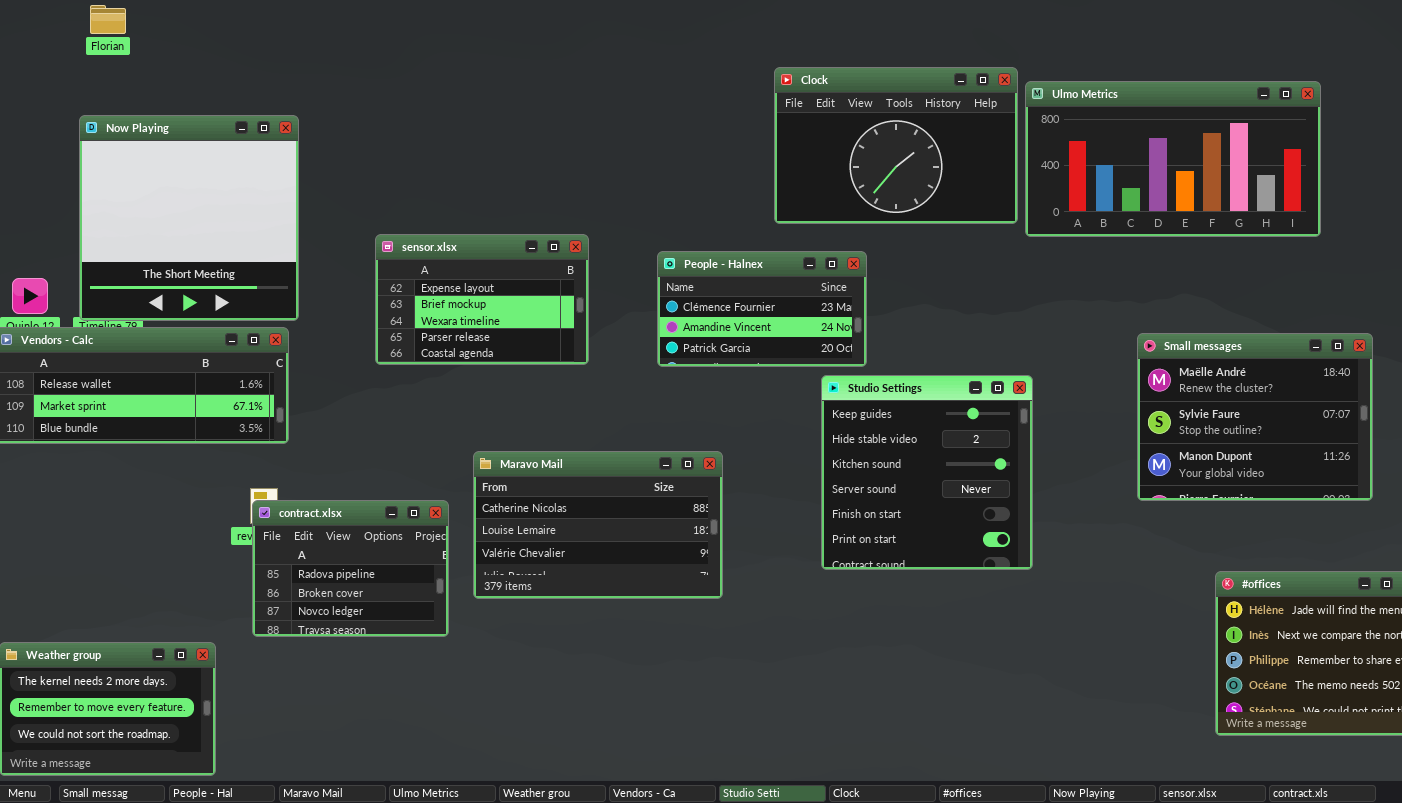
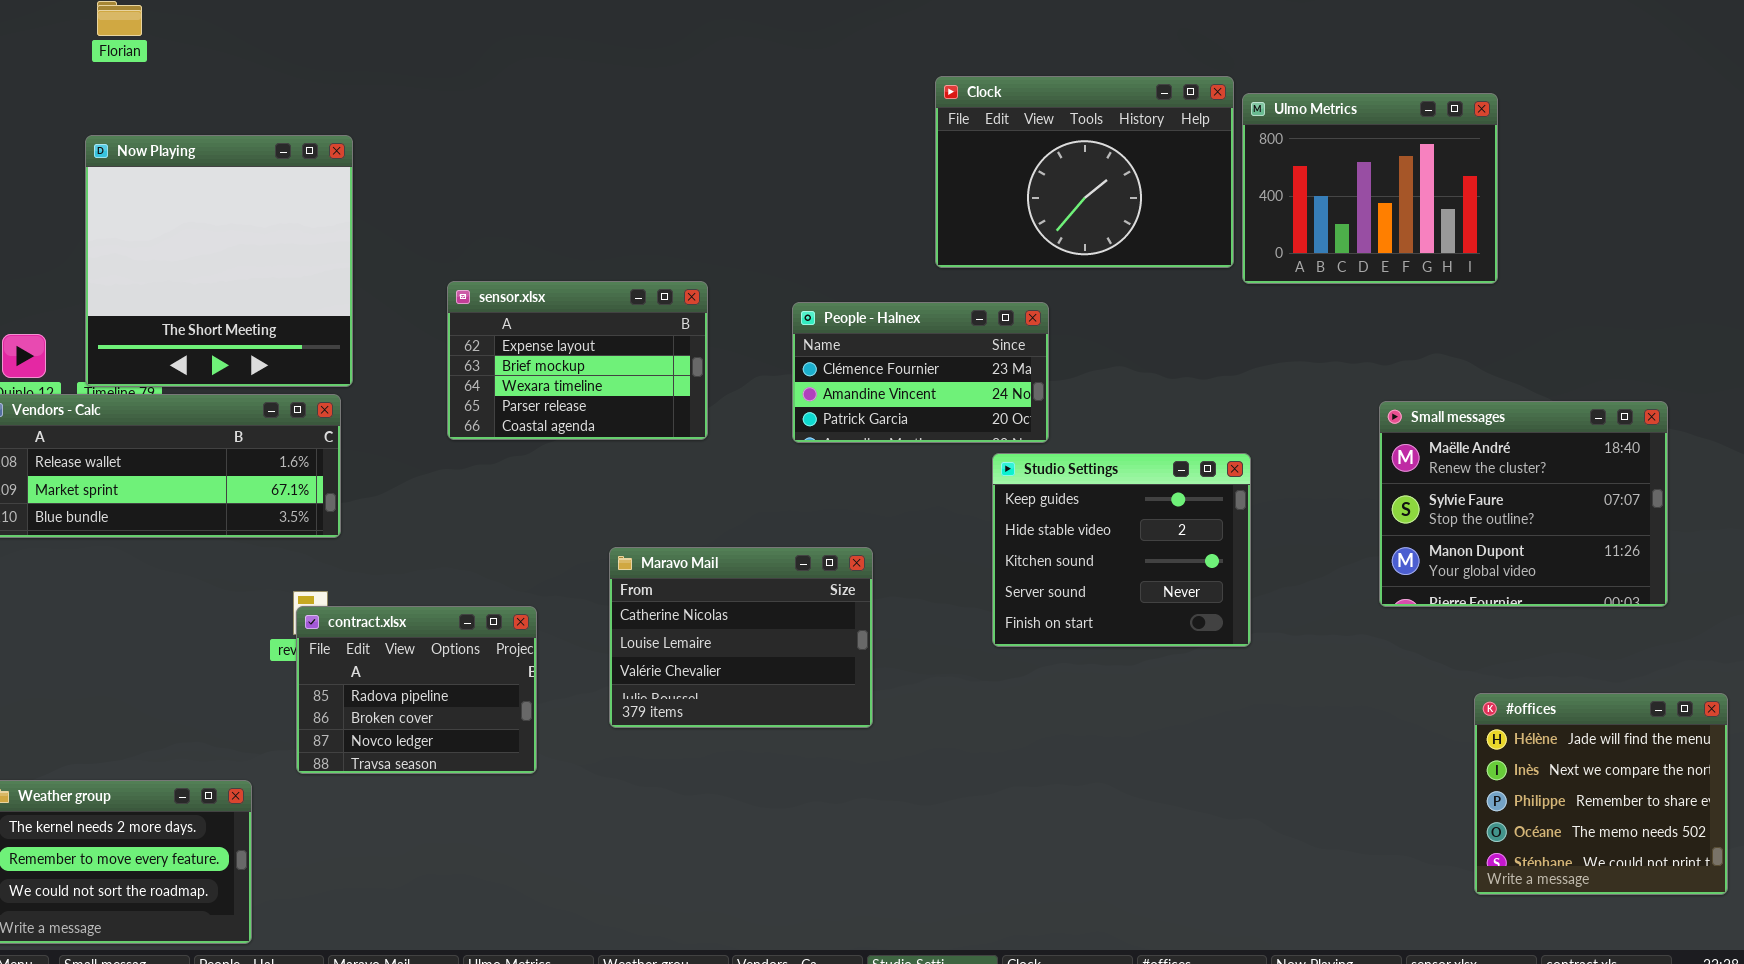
Ulmo Metrics: [1025,81,1321,237] -> [1242,93,1498,284], resized
Studio Settings: [821,375,1033,570] -> [992,453,1251,647], resized
Maravo Mail: [473,451,723,599] -> [609,547,873,728], resized

